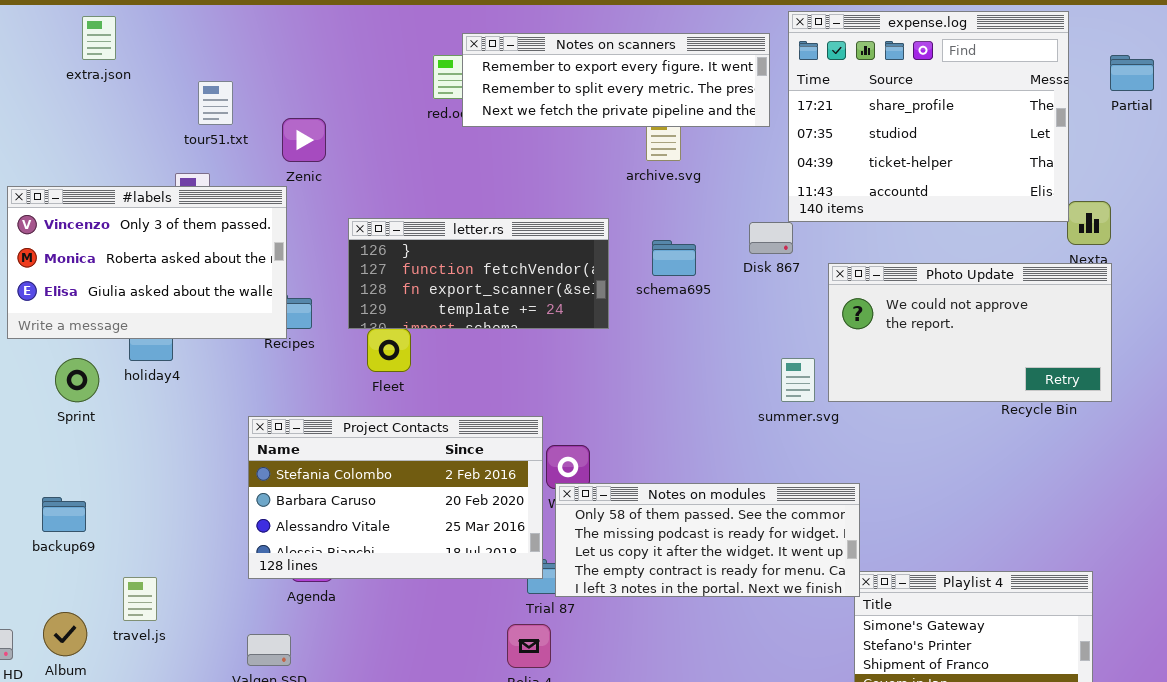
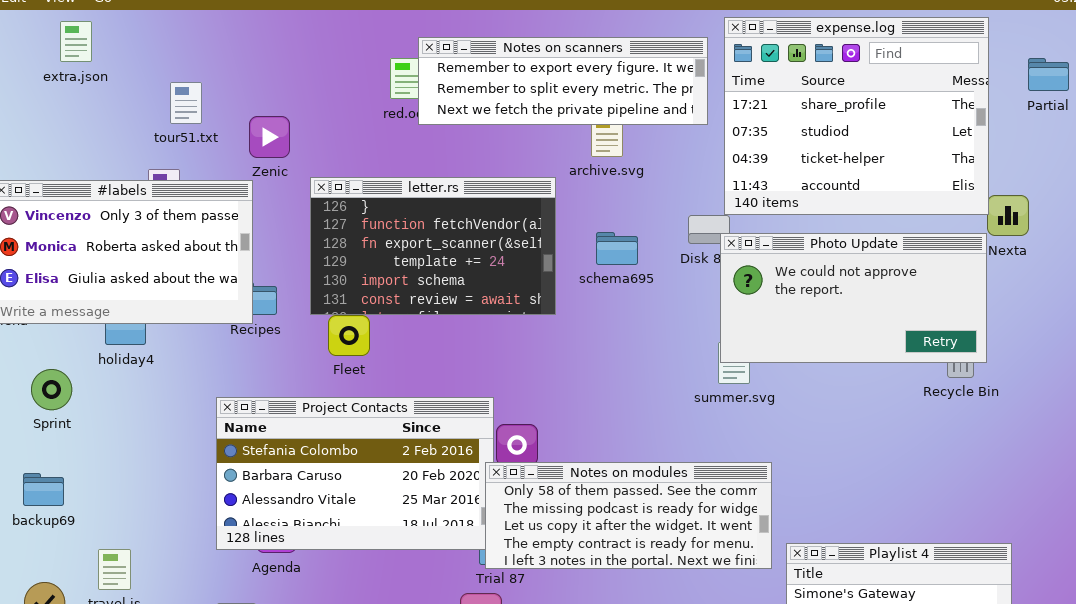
letter.rs: [348,218,609,329] -> [310,177,556,315], resized
Photo Update: [828,263,1112,402] -> [720,233,987,363], moved
Sprint: [55,358,99,402] -> [31,369,72,410], moved
Notes on modules: [555,483,860,597] -> [485,462,772,569], moved

